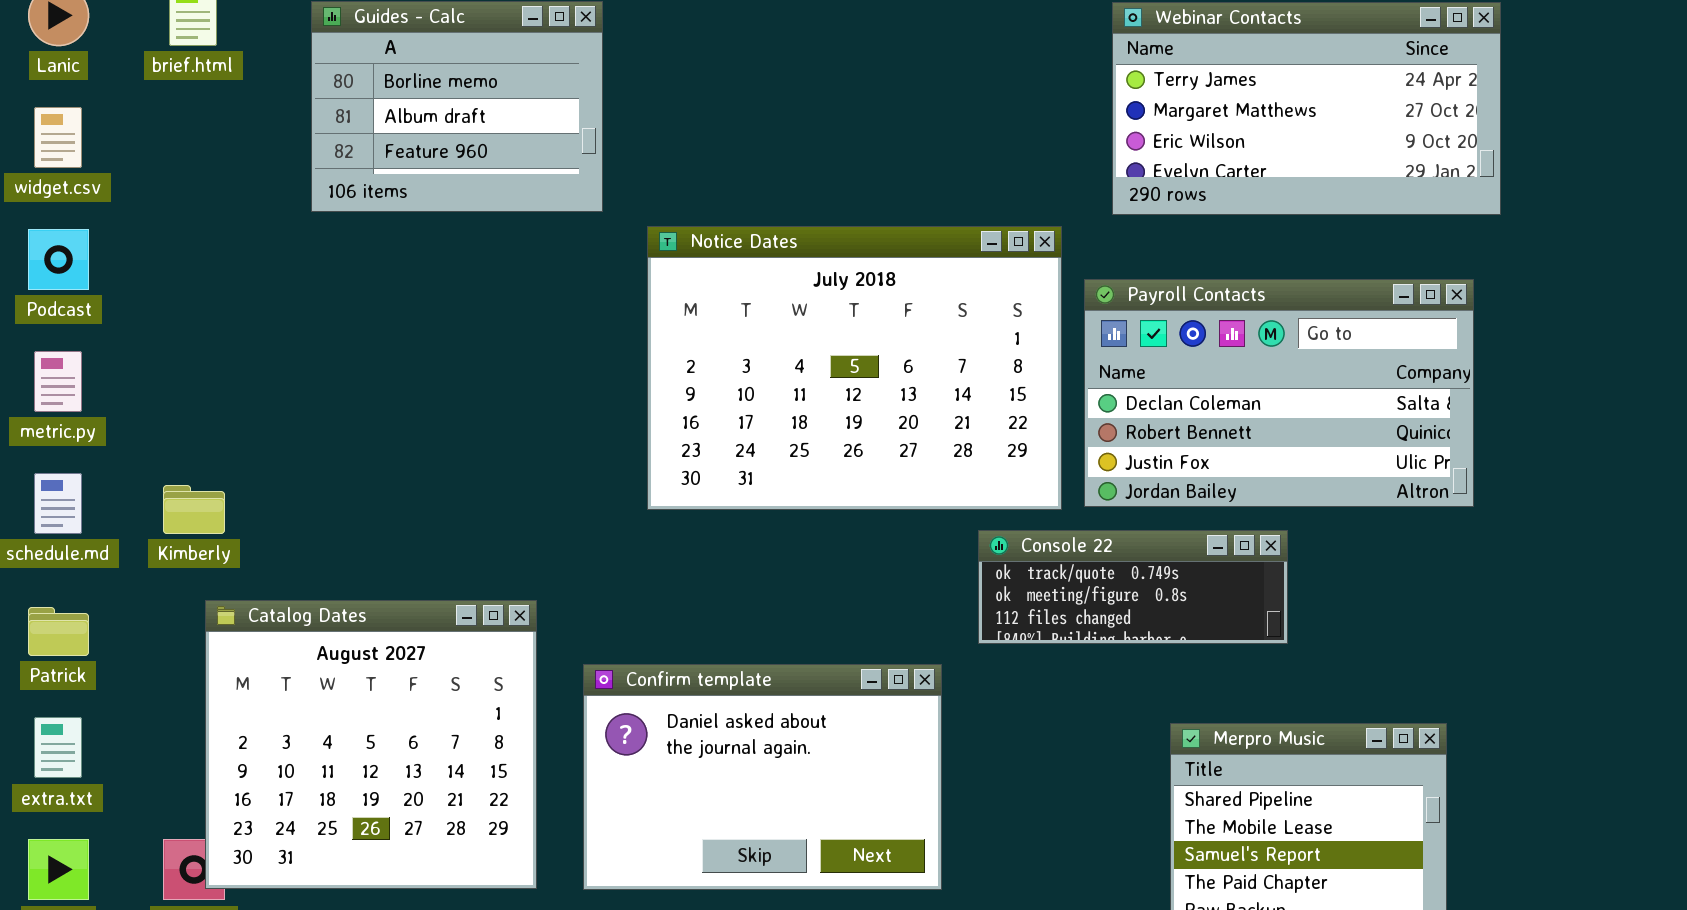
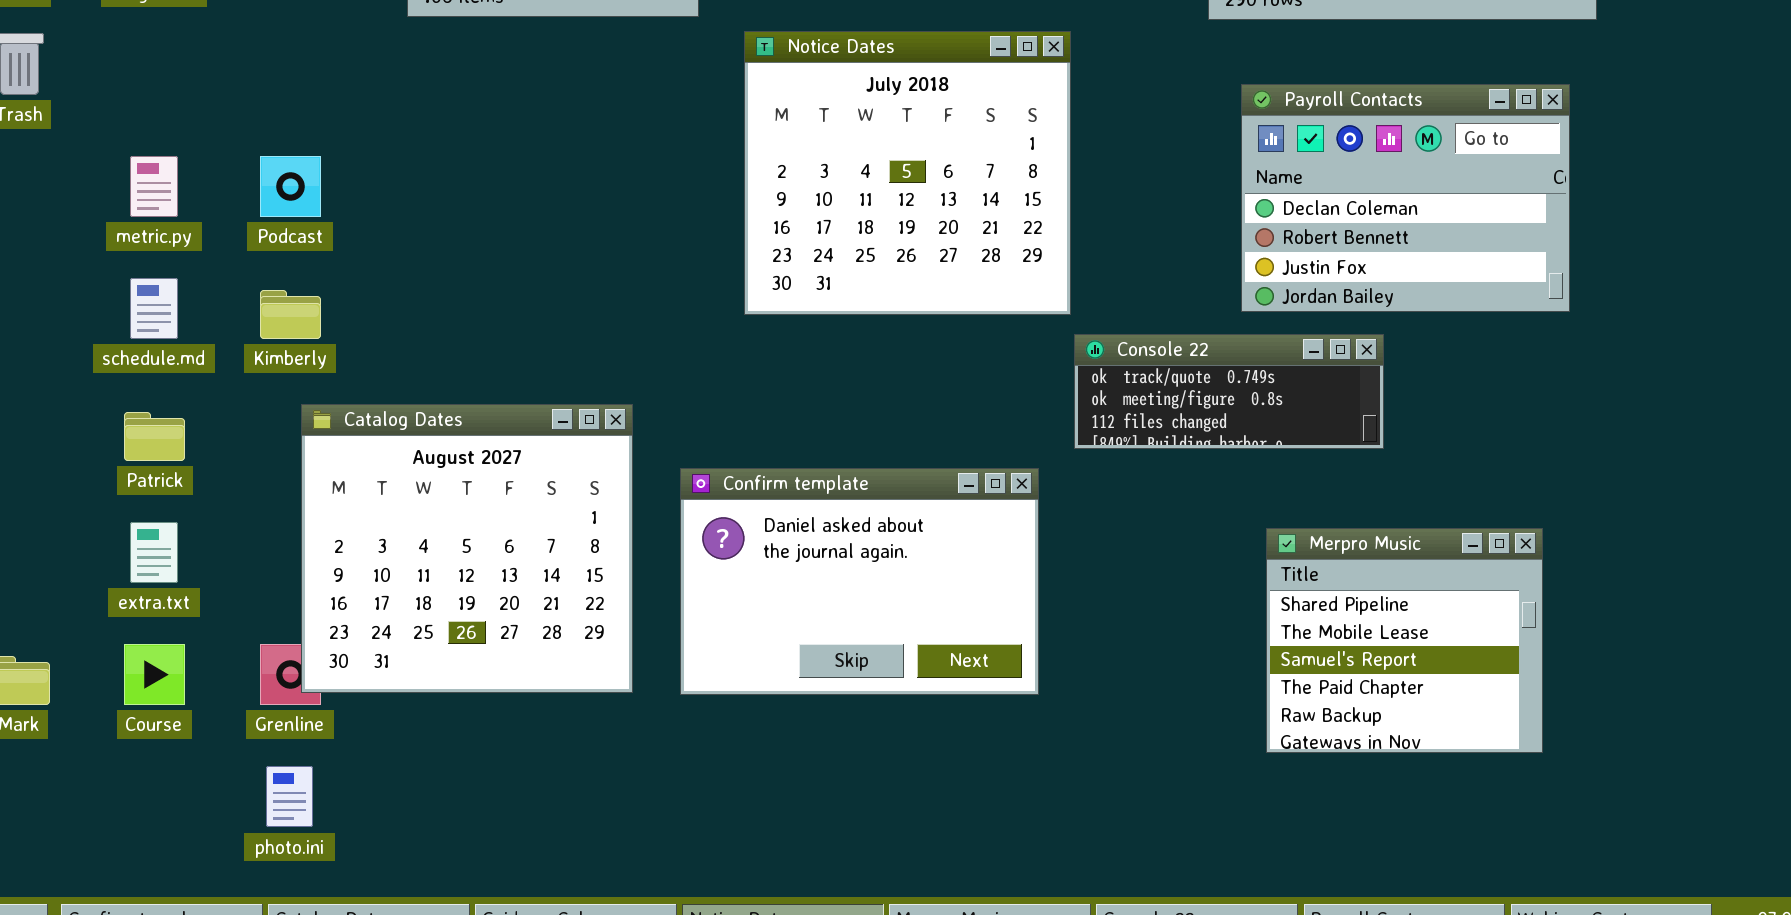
Notice Dates: [647,226,1062,510] -> [744,31,1071,315], resized
Podcast: [28,229,89,290] -> [260,156,321,217], moved
Payroll Contacts: [1084,279,1474,507] -> [1241,84,1570,312], resized

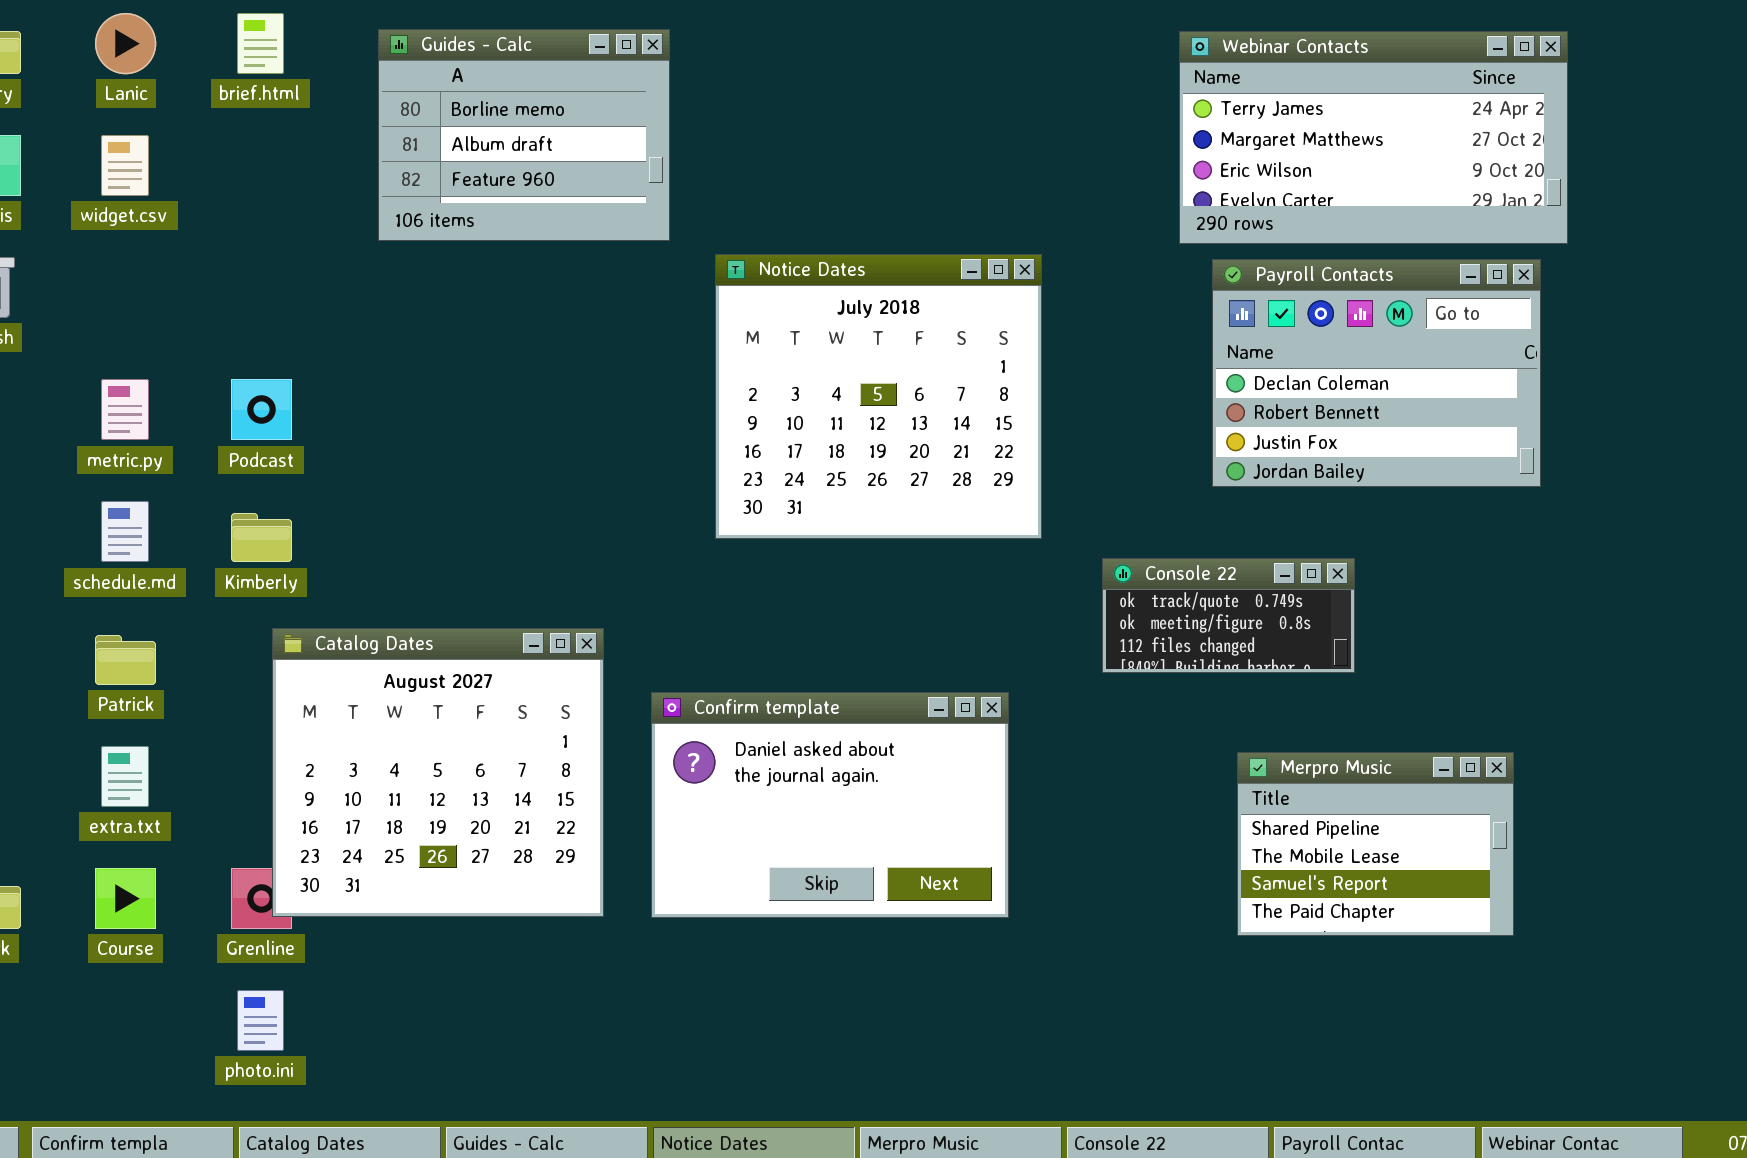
Payroll Contacts: [1241,84,1570,312] -> [1212,259,1541,487], moved
Console 22: [1074,334,1384,449] -> [1102,558,1355,673], resized
Merpro Music: [1266,528,1543,753] -> [1237,752,1514,936], resized

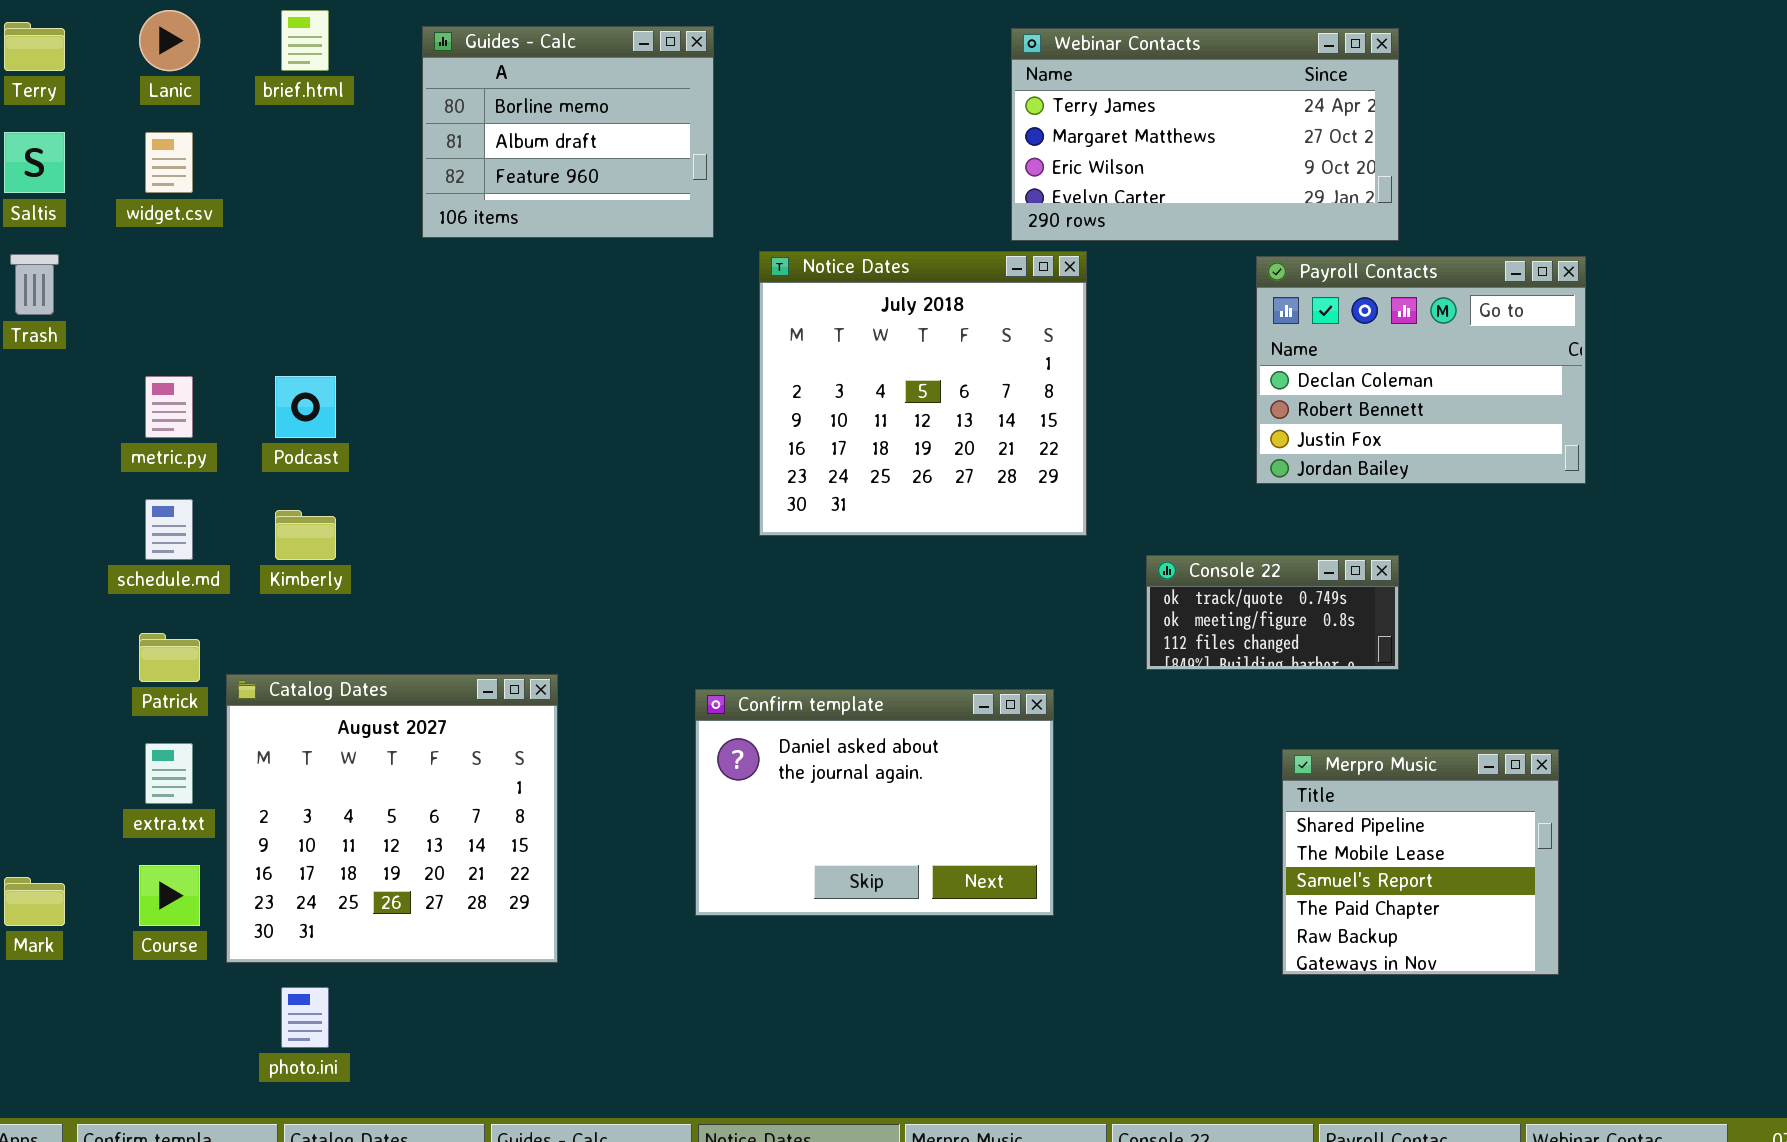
Webinar Contacts: [1179,31,1568,244] -> [1011,28,1399,241], moved
Catalog Dates: [272,628,604,917] -> [226,674,558,963], moved
Merpro Music: [1237,752,1514,936] -> [1282,749,1559,975], resized

